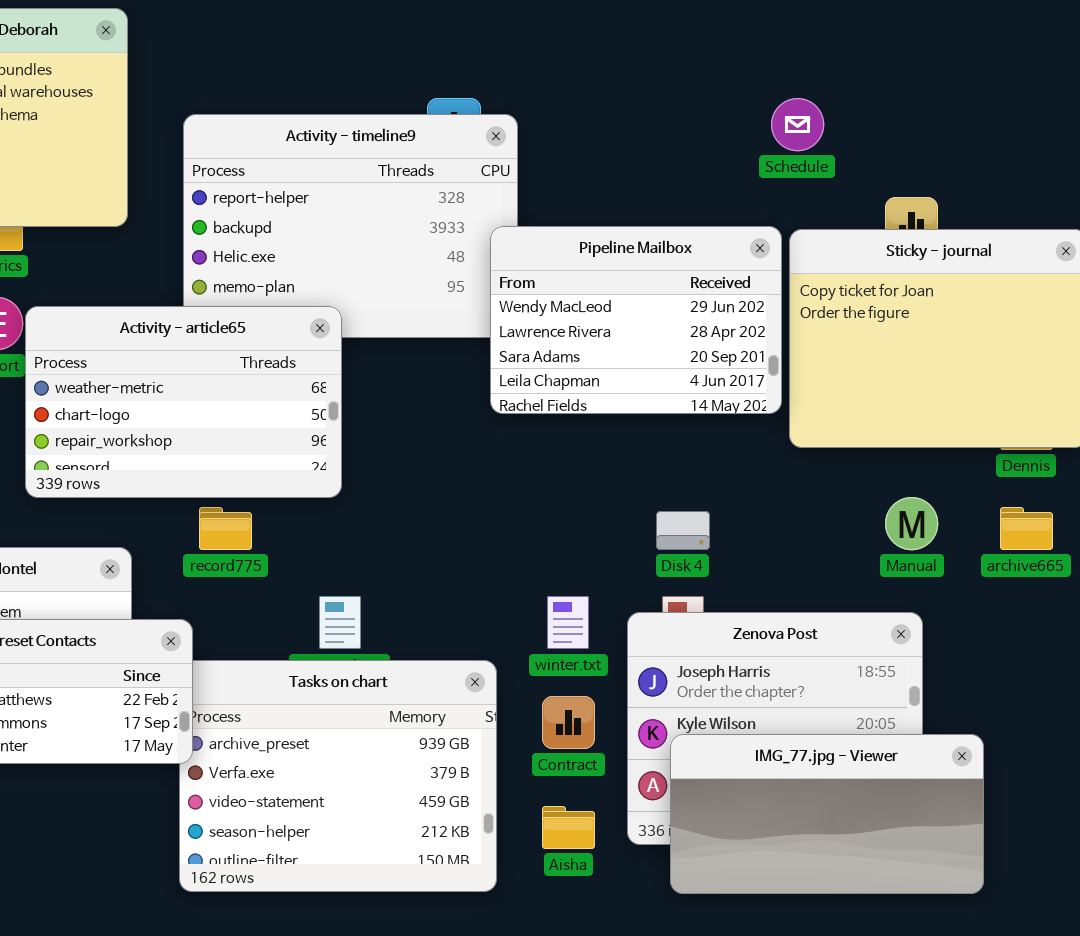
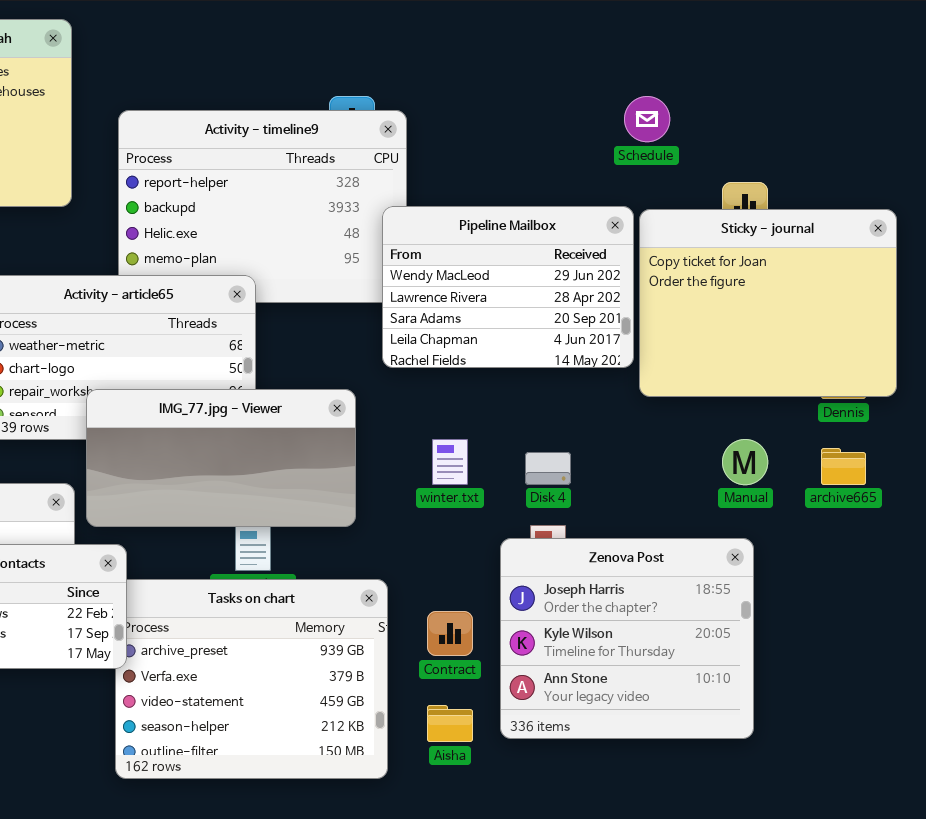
winter.txt: [547,596,589,649] -> [432,439,468,485], moved
IMG_77.jpg - Viewer: [670,734,984,894] -> [86,389,356,527], moved

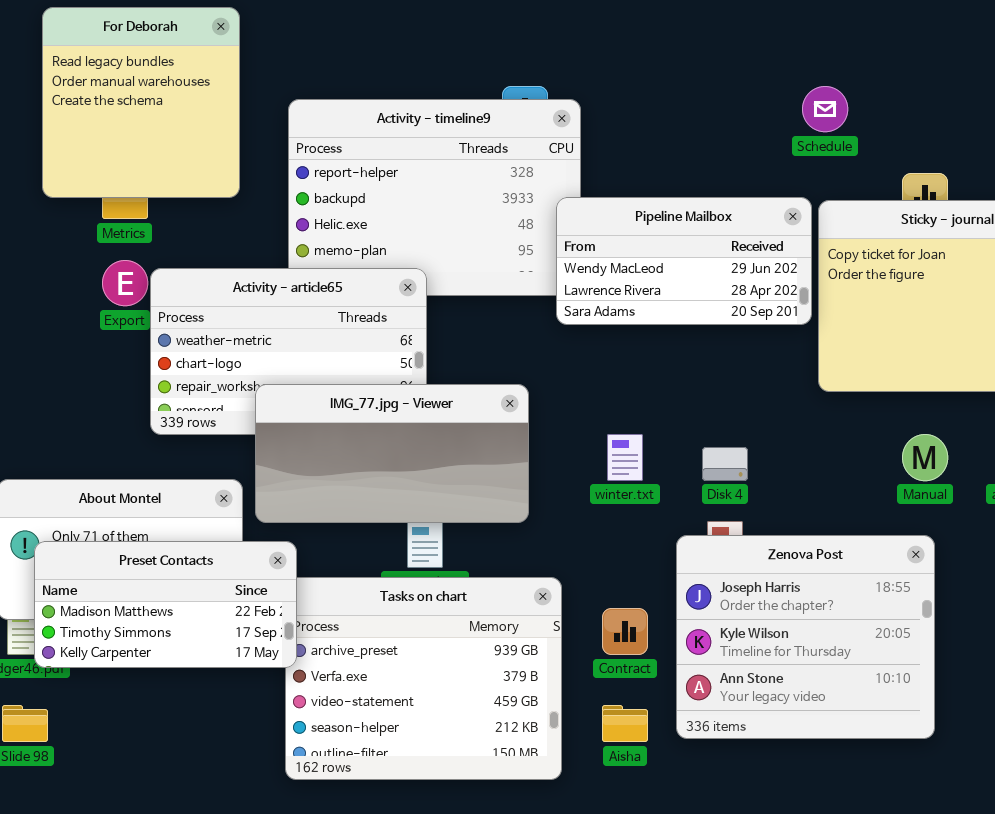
Pipeline Mailbox: [382,206,634,368] -> [556,197,812,325], resized

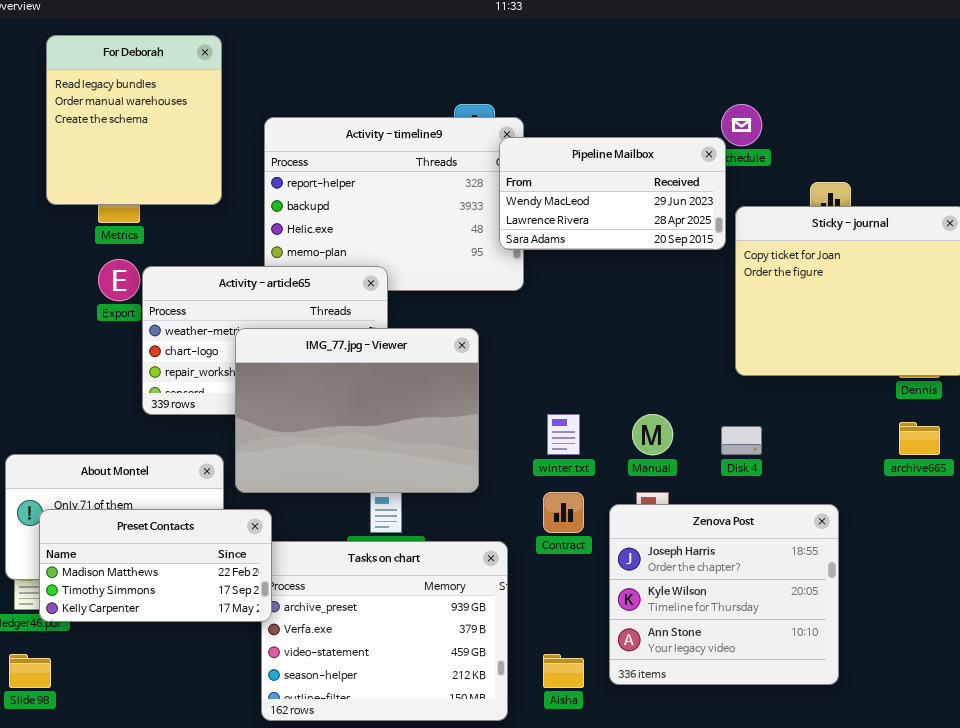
Pipeline Mailbox: [556,197,812,325] -> [499,137,726,250], moved
IMG_77.jpg - Viewer: [255,384,529,523] -> [235,328,479,493], resized
Manual: [902,434,948,481] -> [632,414,673,455], moved
Disk 4: [702,447,748,481] -> [721,426,762,455], moved
Contract: [602,608,648,655] -> [543,492,584,533], moved

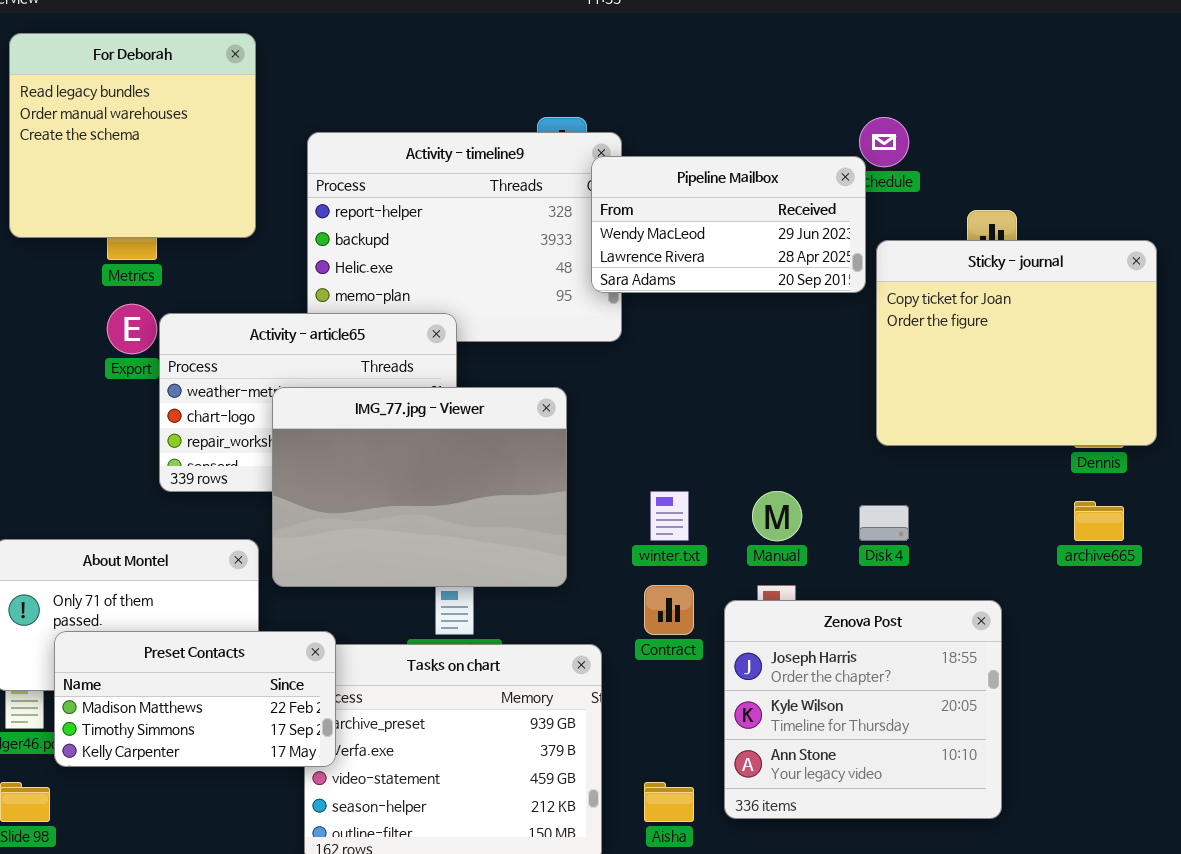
For Deborah: [46,35,222,205] -> [9,33,256,238], resized
Preset Contacts: [39,509,272,622] -> [54,631,336,767], moved

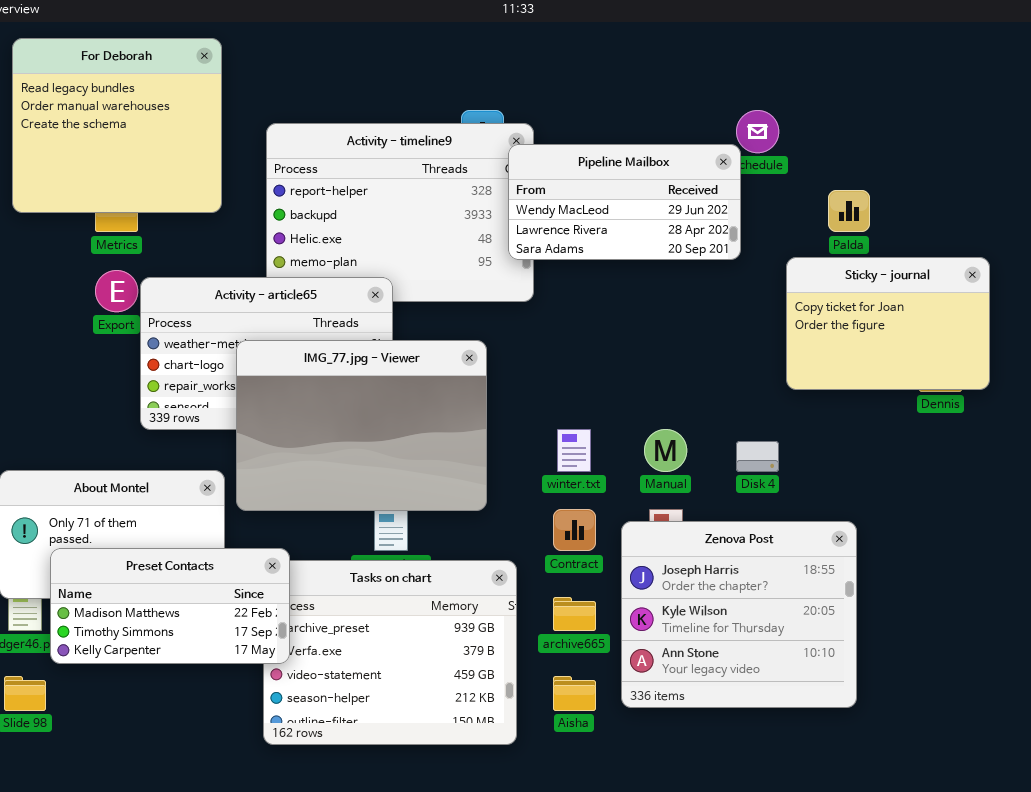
Sticky - journal: [876,240,1157,446] -> [786,257,990,390], resized
archive665: [1074,501,1124,541] -> [553,597,596,631], moved

